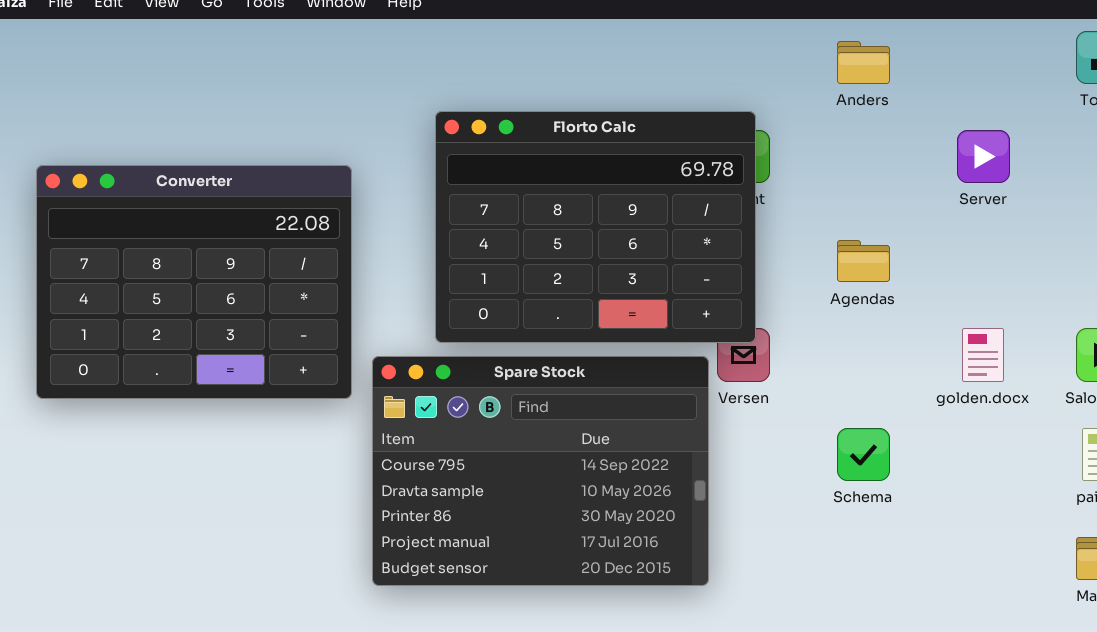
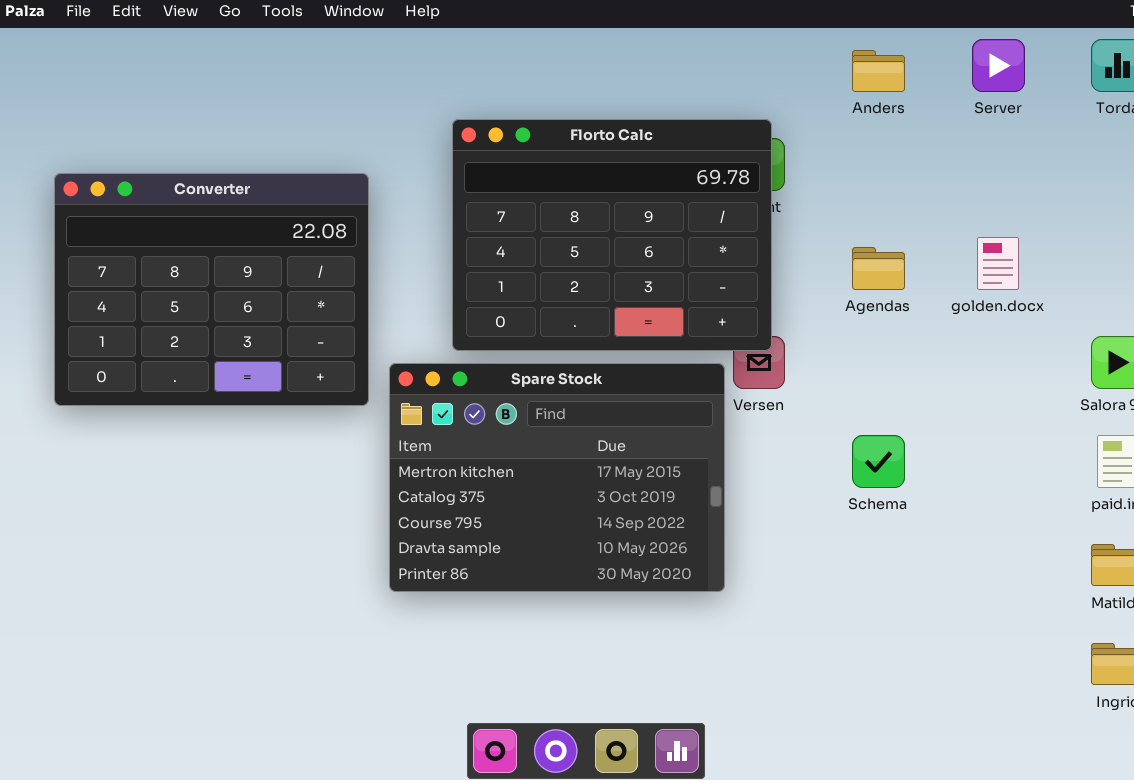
Server: [957,130,1010,183] -> [972,39,1025,92], moved
golden.docx: [962,328,1004,382] -> [977,237,1019,290], moved
Spare Stock: [372,356,709,586] -> [389,363,725,592], scrolled up 2 rows

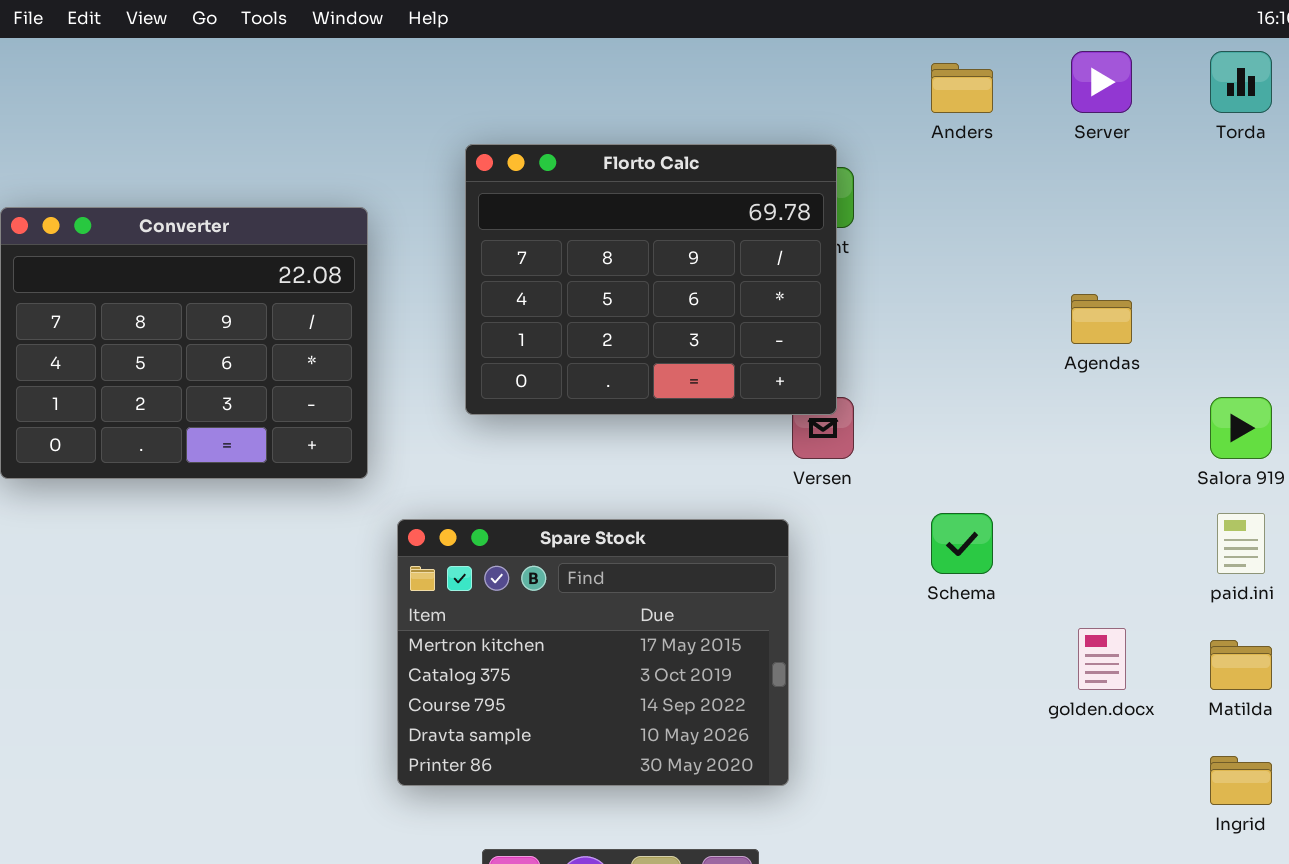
golden.docx: [977,237,1019,290] -> [1078,628,1126,690], moved
Agendas: [852,247,905,290] -> [1071,294,1132,344], moved
Spare Stock: [389,363,725,592] -> [397,519,789,786], moved

